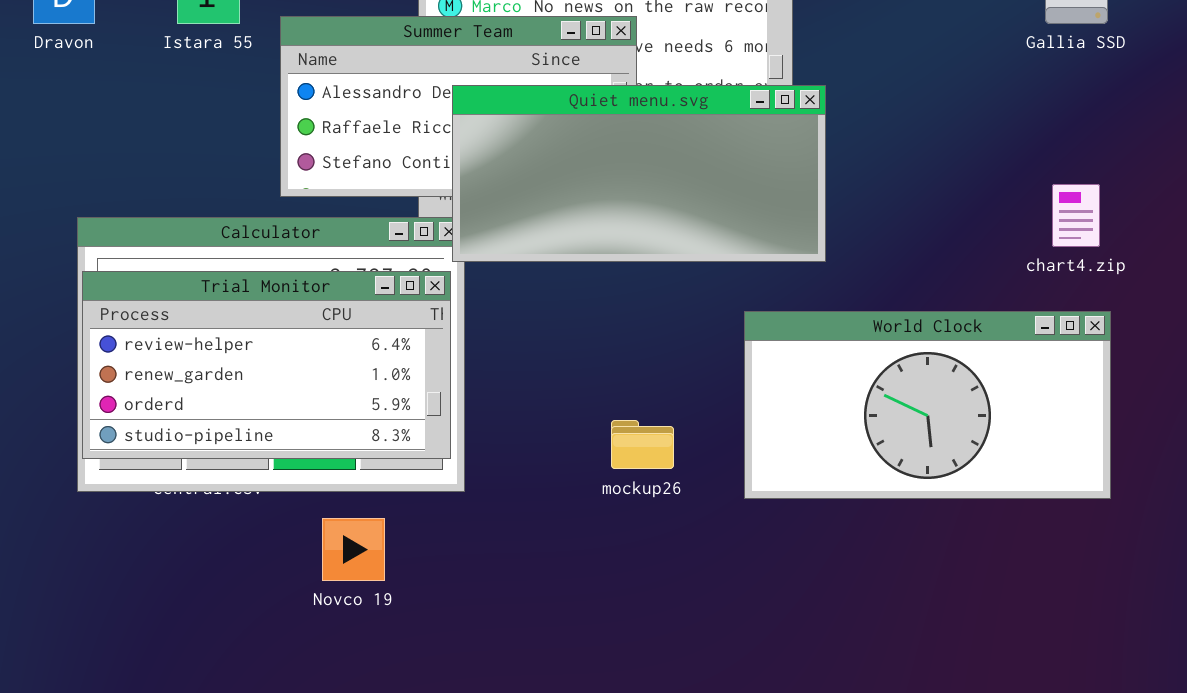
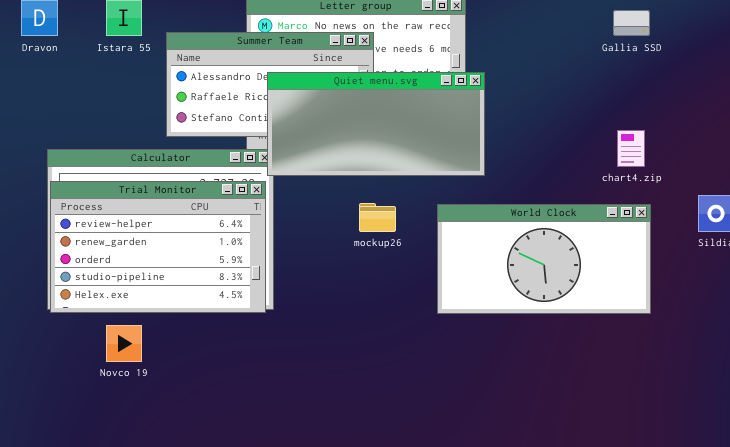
Trial Monitor: [82,271,451,459] -> [50,181,266,313], resized
mockup26: [611,420,674,469] -> [359,203,396,232], moved
Novco 19: [322,518,385,581] -> [106,325,142,362], moved

